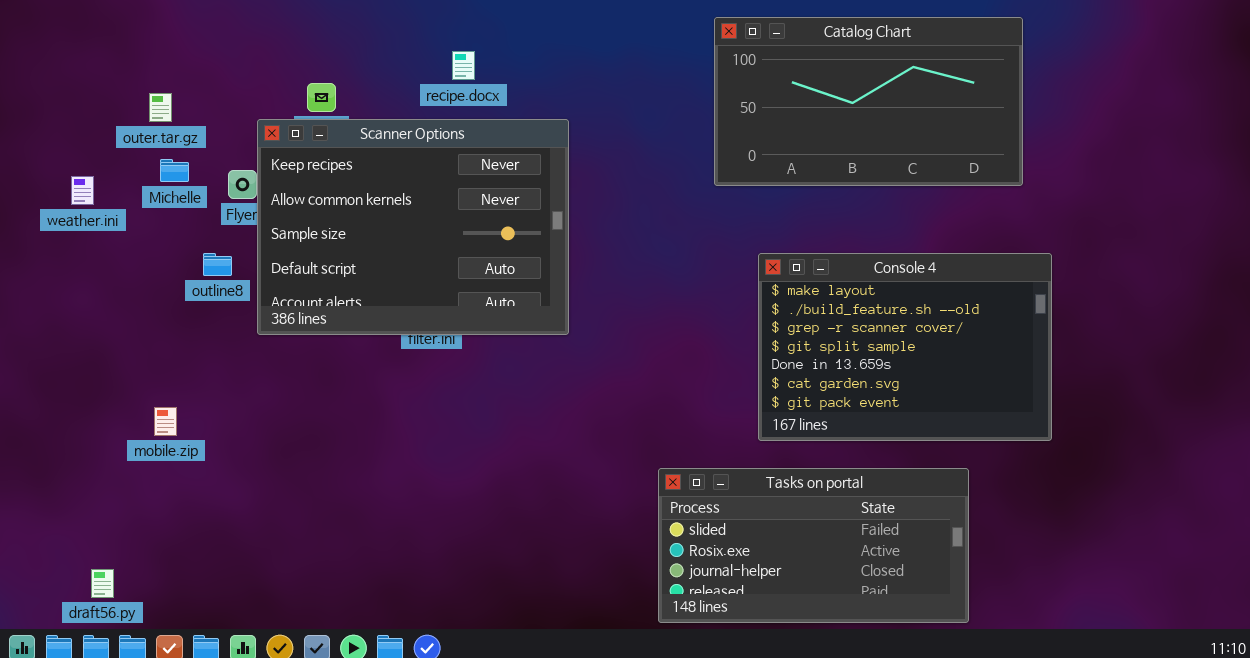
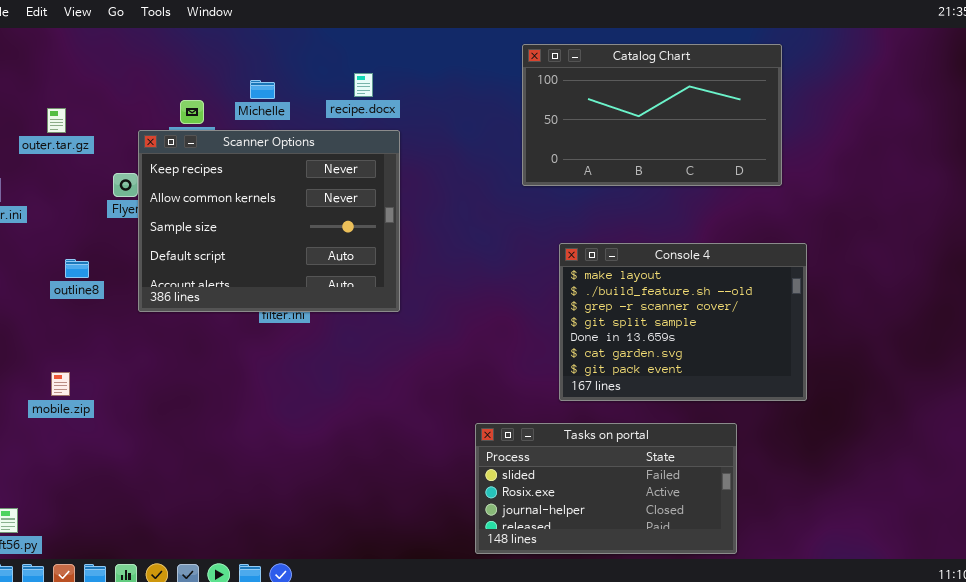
recipe.docx: [452,51,475,80] -> [354,73,373,97], moved
Michelle: [160,159,189,182] -> [250,80,275,99], moved
outline8: [203,253,232,276] -> [65,259,89,278], moved

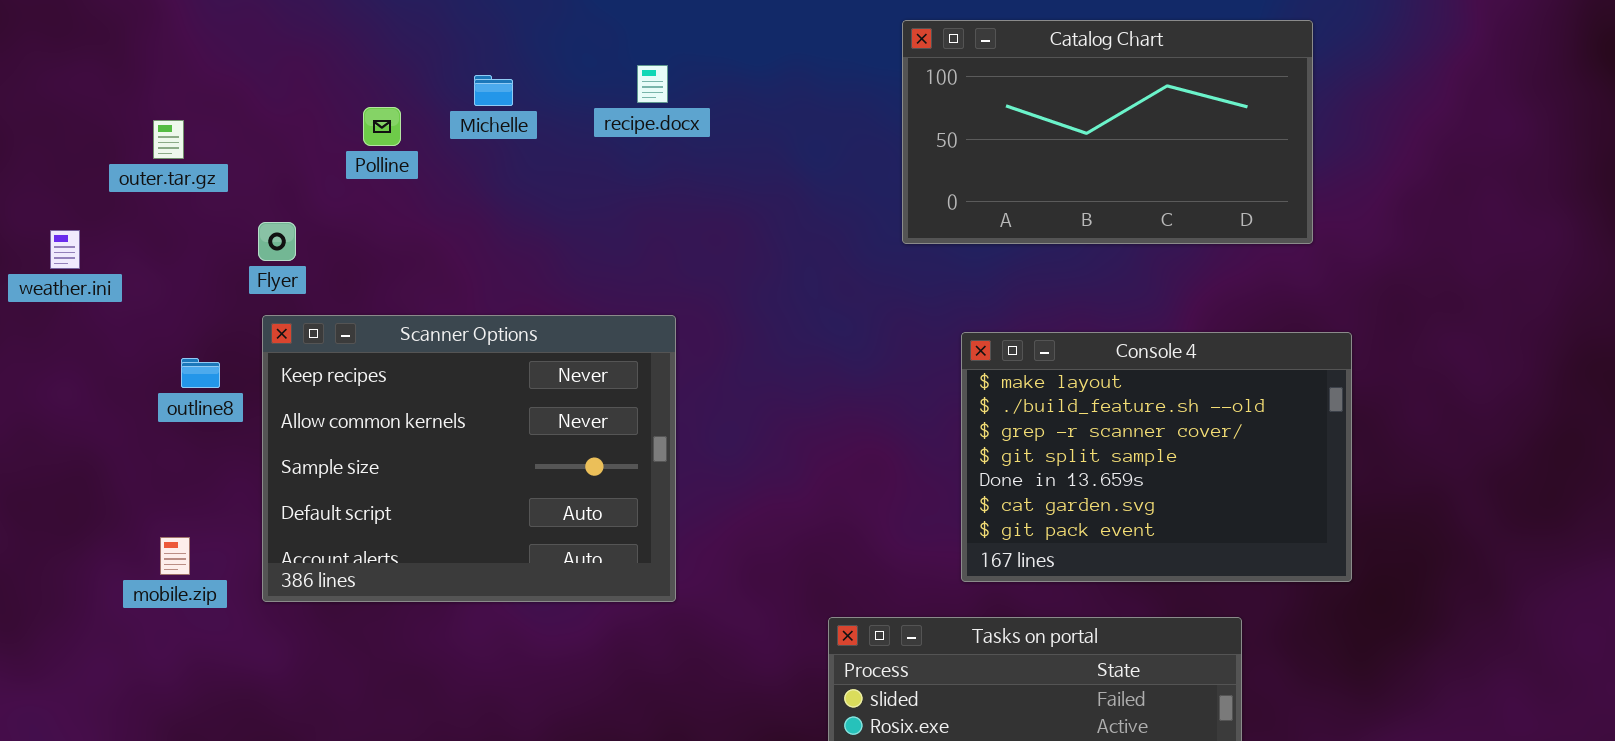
Scanner Options: [138,130,400,312] -> [262,315,676,602], moved

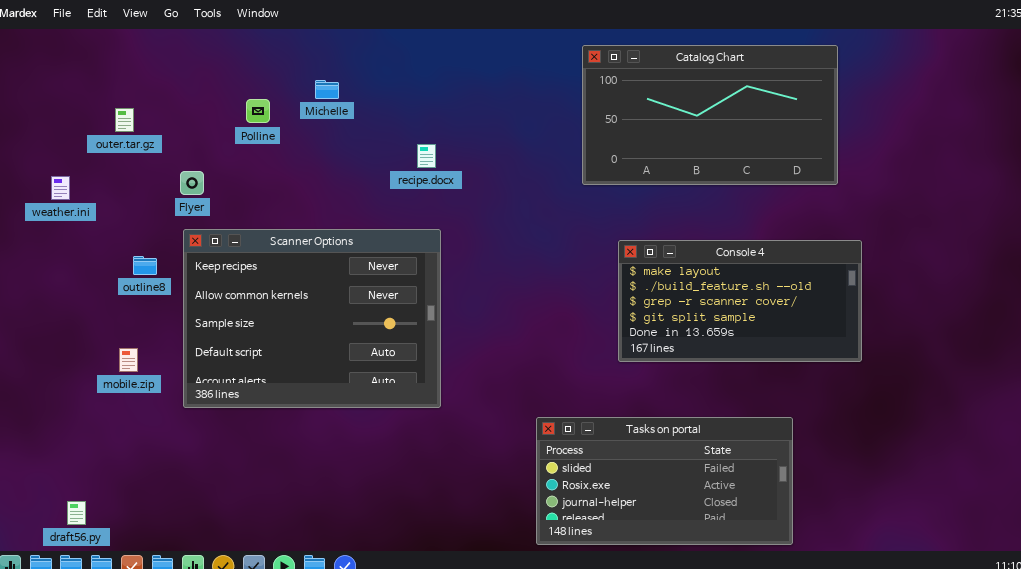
recipe.docx: [637,65,668,103] -> [417,144,436,168], moved
Console 4: [961,332,1352,582] -> [618,240,862,362], resized
mobile.zip: [160,537,190,575] -> [119,348,138,372], moved

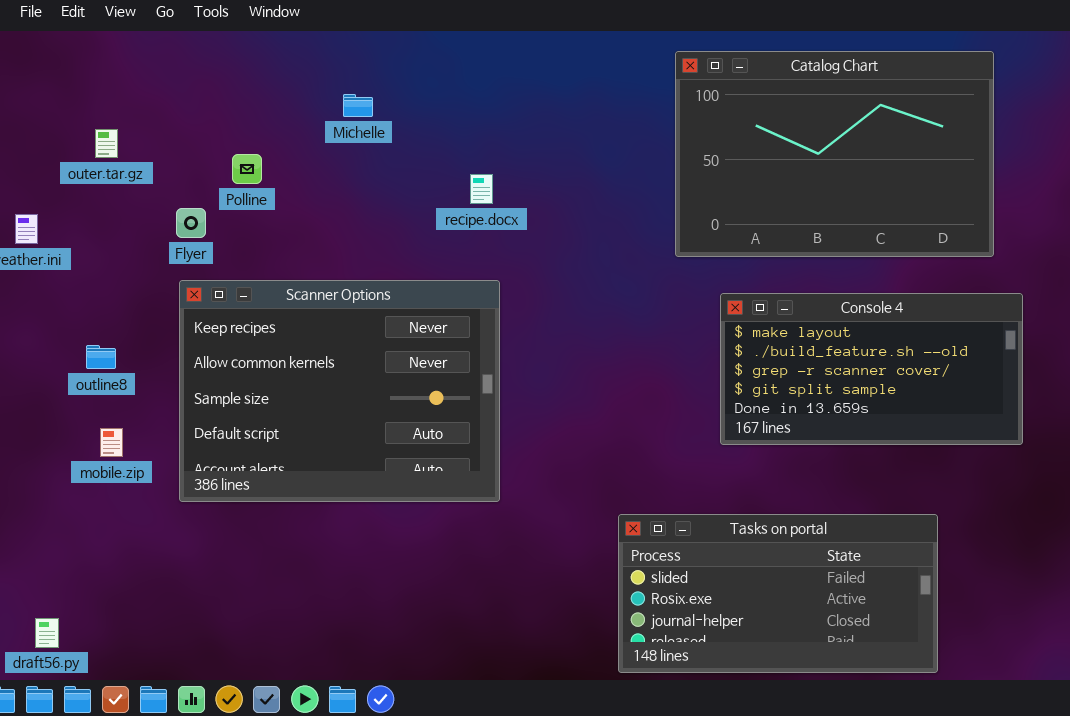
Catalog Chart: [582,45,838,185] -> [675,51,994,257], resized
Polline: [246,99,270,123] -> [232,154,262,184], moved
outline8: [133,256,157,275] -> [86,345,116,369], moved

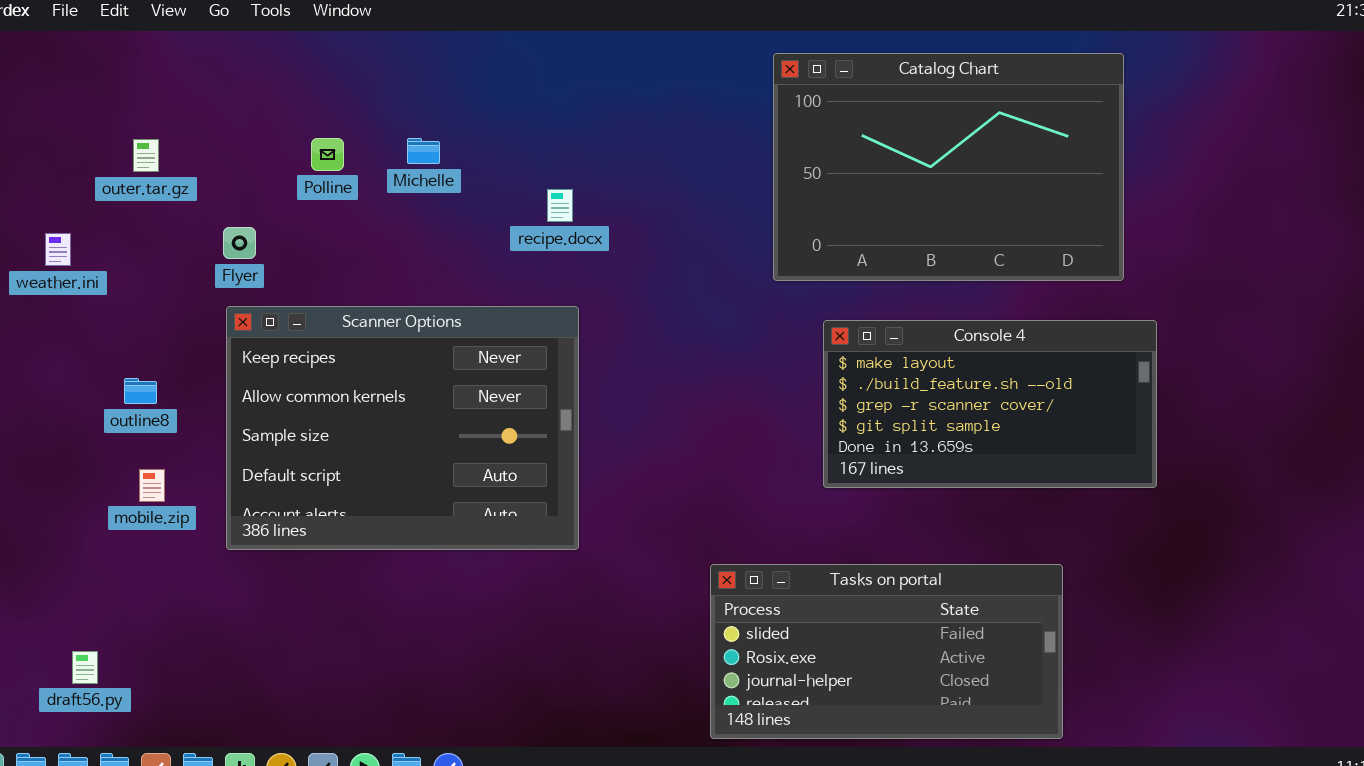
Michelle: [343,94,373,117] -> [407,138,440,164], moved
Polline: [232,154,262,184] -> [311,138,344,171], moved
draft56.py: [35,618,59,648] -> [72,651,98,684], moved

